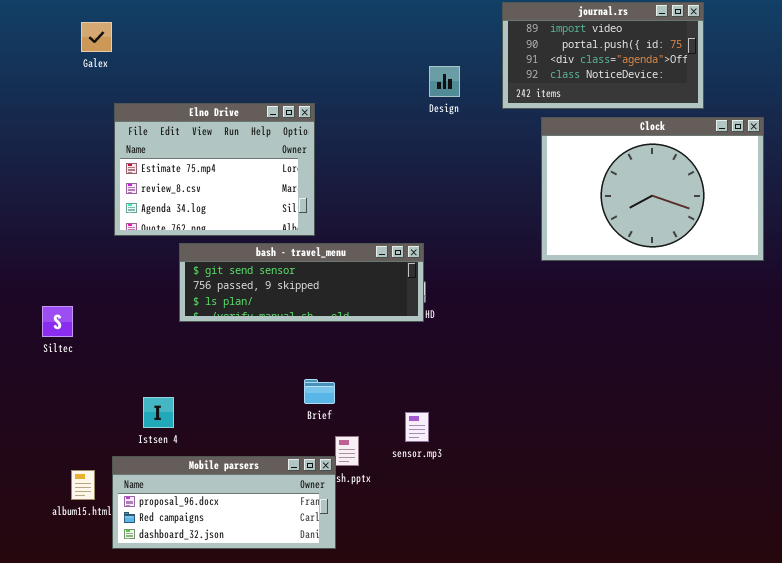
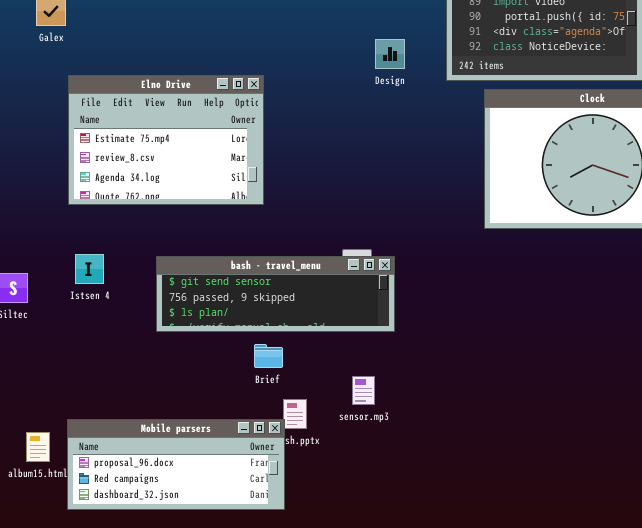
bash - travel_menu: [179,243,424,322] -> [156,256,395,332], moved
Istsen 4: [143,397,174,428] -> [75,254,104,284], moved

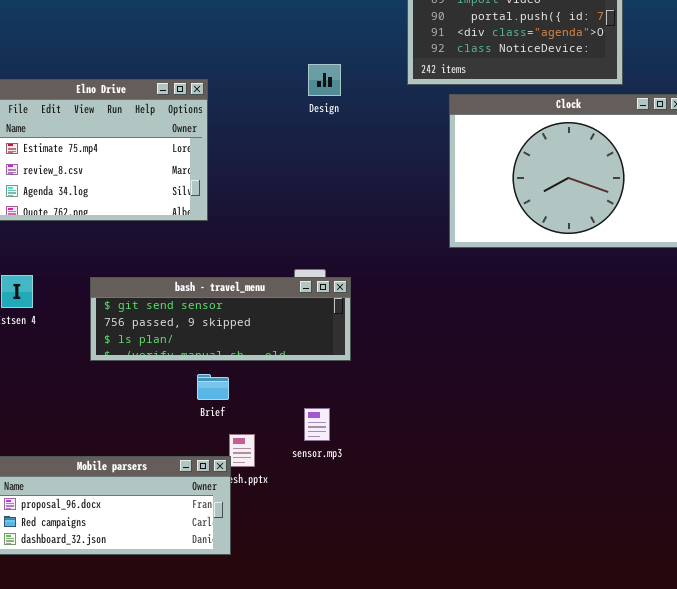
Design: [375,39,405,69] -> [308,64,341,96], moved

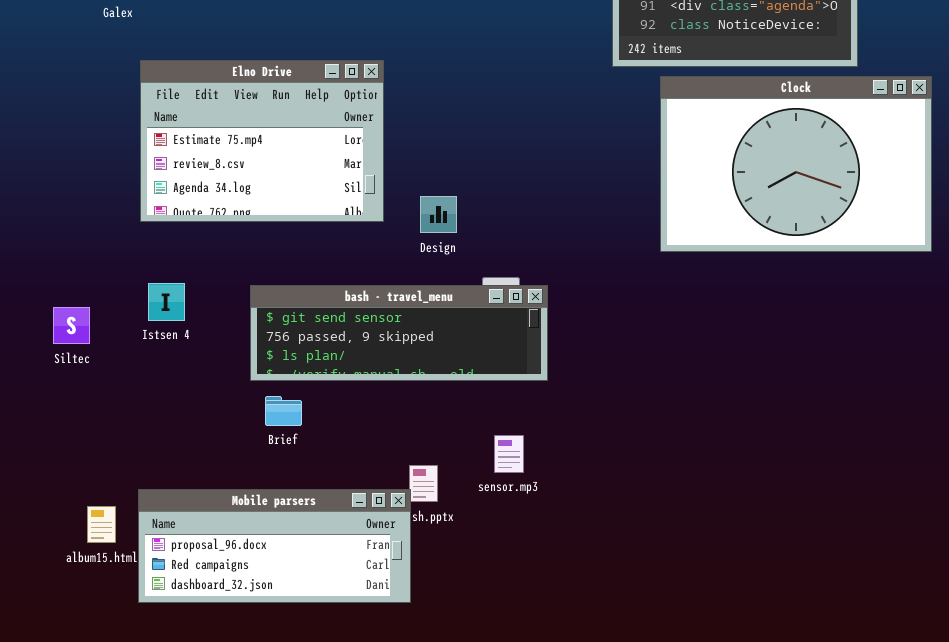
Design: [308,64,341,96] -> [420,196,457,233], moved
Brief: [197,374,229,400] -> [265,396,302,426], moved

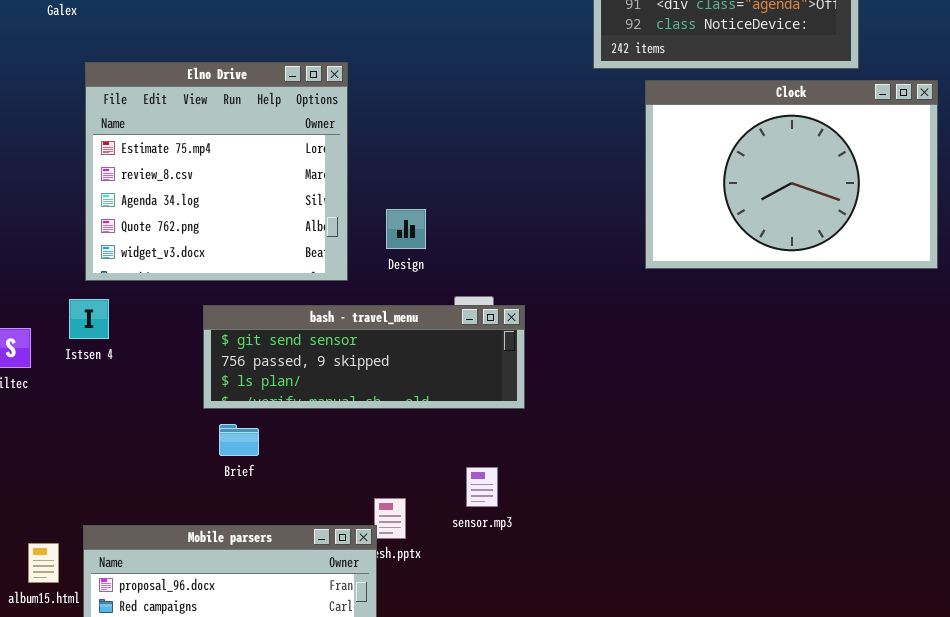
Elno Drive: [140,60,384,222] -> [85,62,348,281], resized
Istsen 4: [148,283,185,321] -> [69,299,109,339], moved

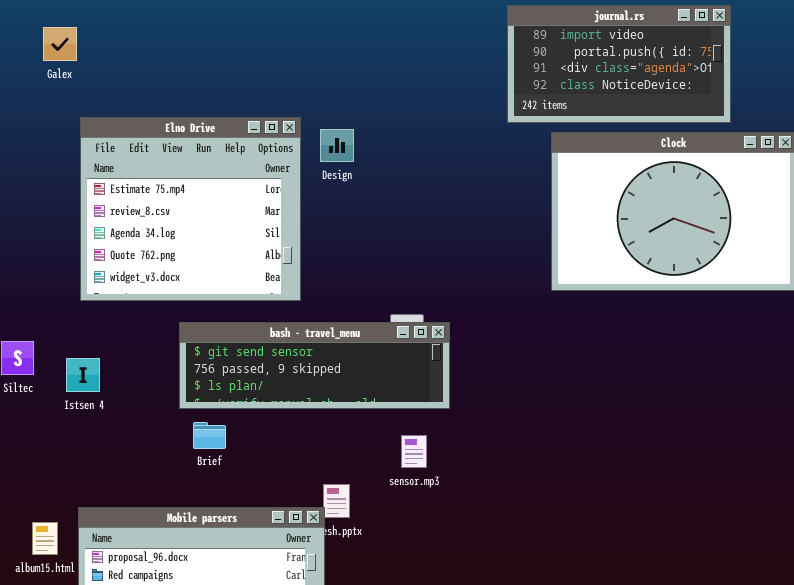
Design: [386,209,426,249] -> [320,129,354,162], moved
Istsen 4: [69,299,109,339] -> [66,358,100,392], moved
sensor.mp3: [466,467,498,507] -> [401,435,427,468], moved

